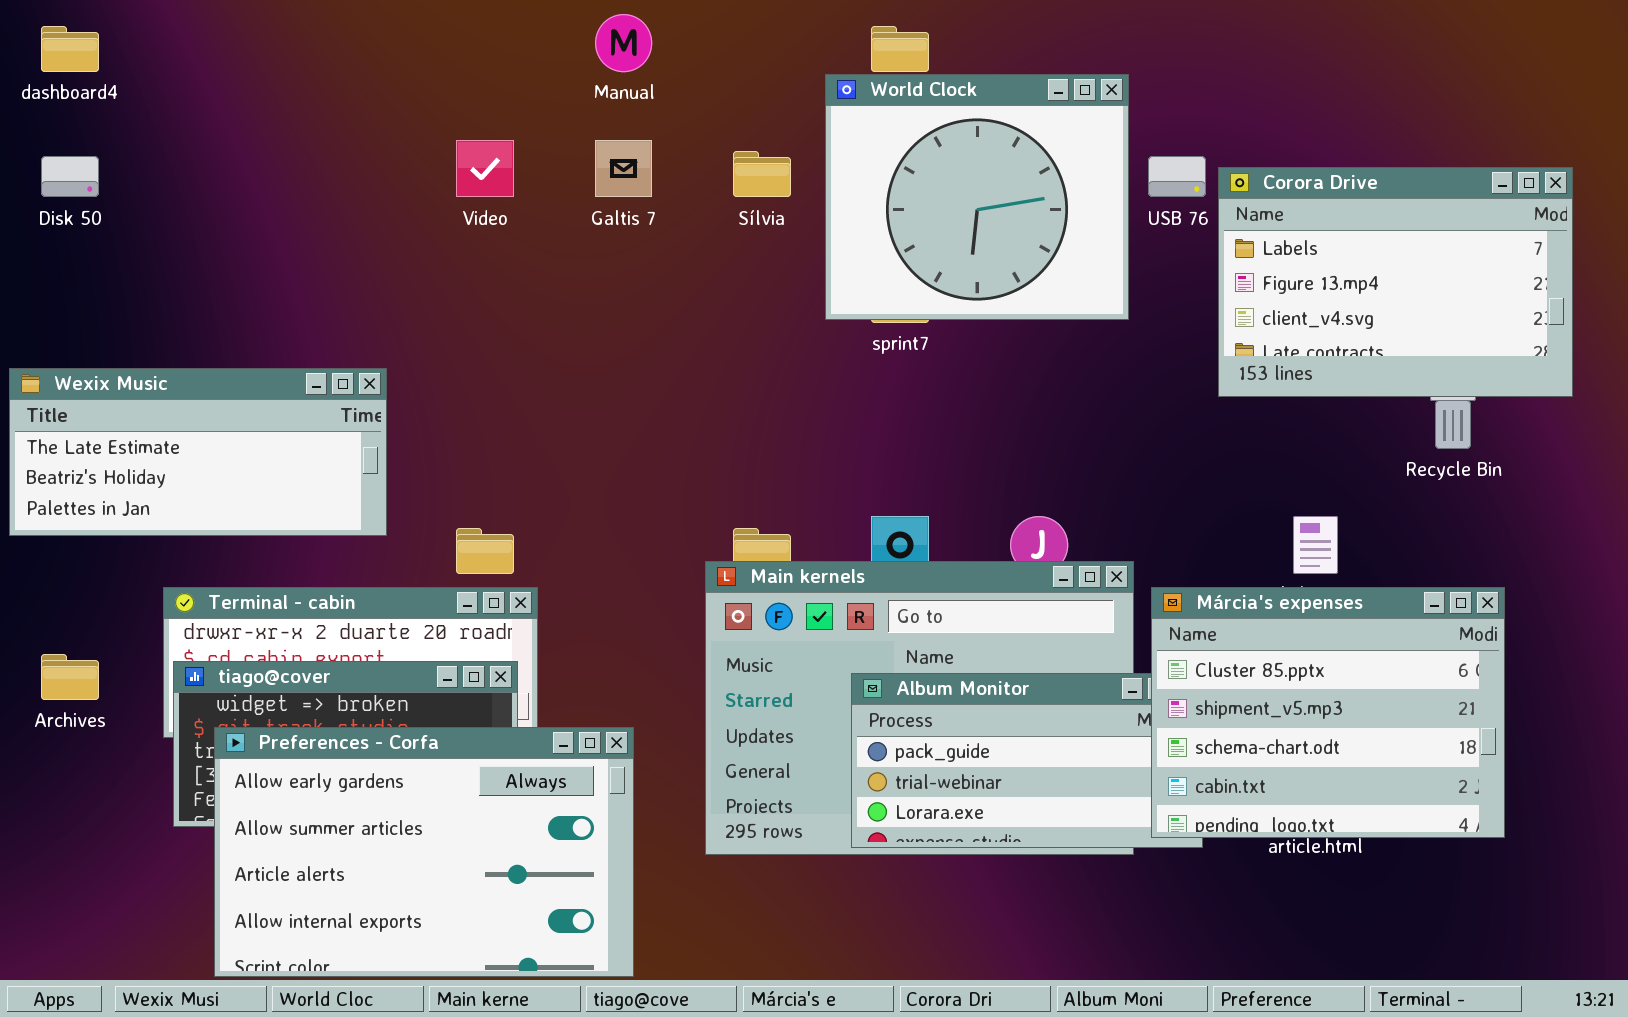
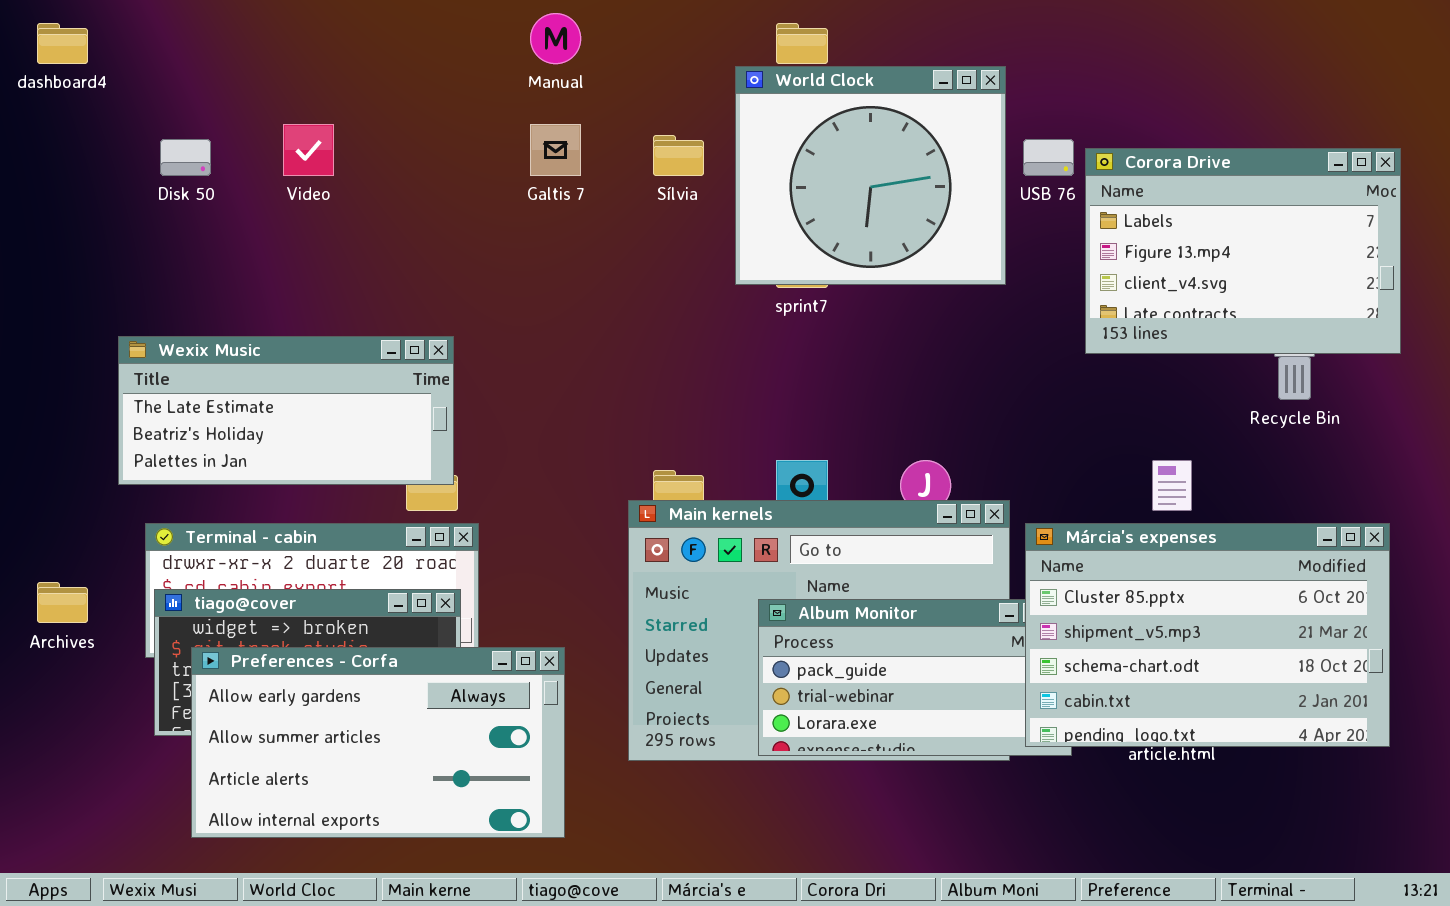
Video: [456,140,514,197] -> [283,124,334,176], moved
Disk 50: [41,156,99,197] -> [160,139,211,176], moved
Wexix Music: [9,368,387,536] -> [118,336,454,485], moved
Márcia's expenses: [1151,587,1505,838] -> [1025,523,1390,747], resized
Preferences - Corfa: [214,727,634,977] -> [191,647,565,838], resized

